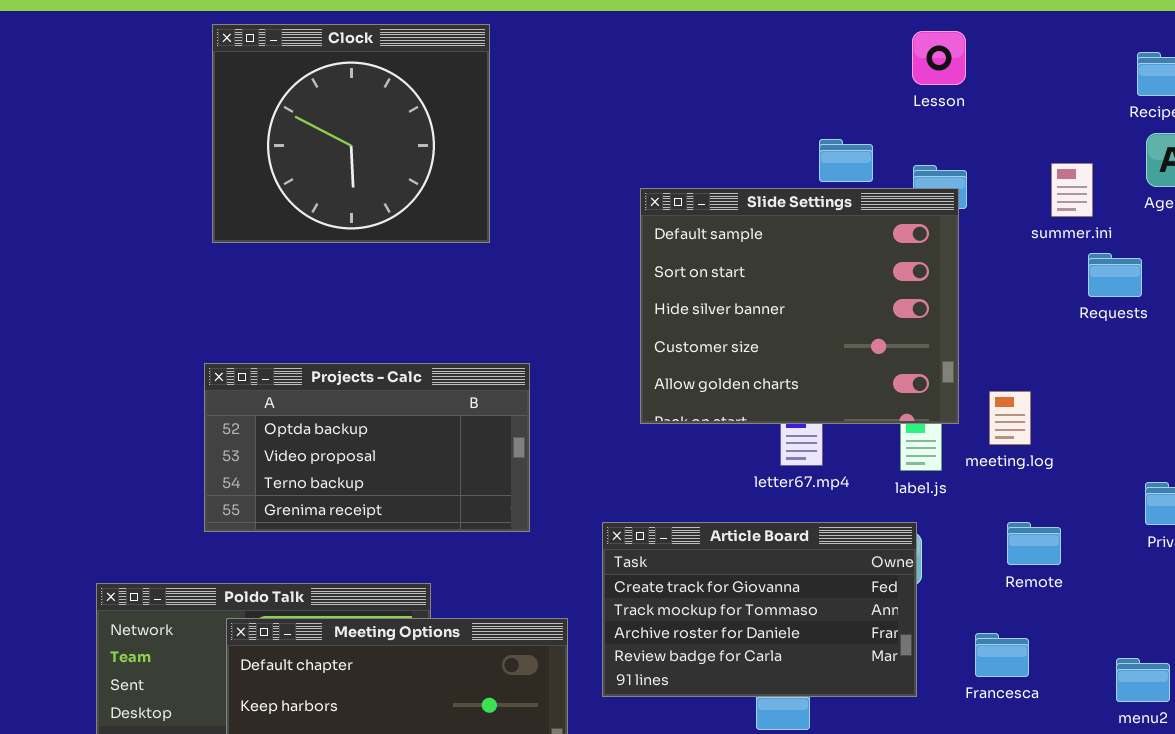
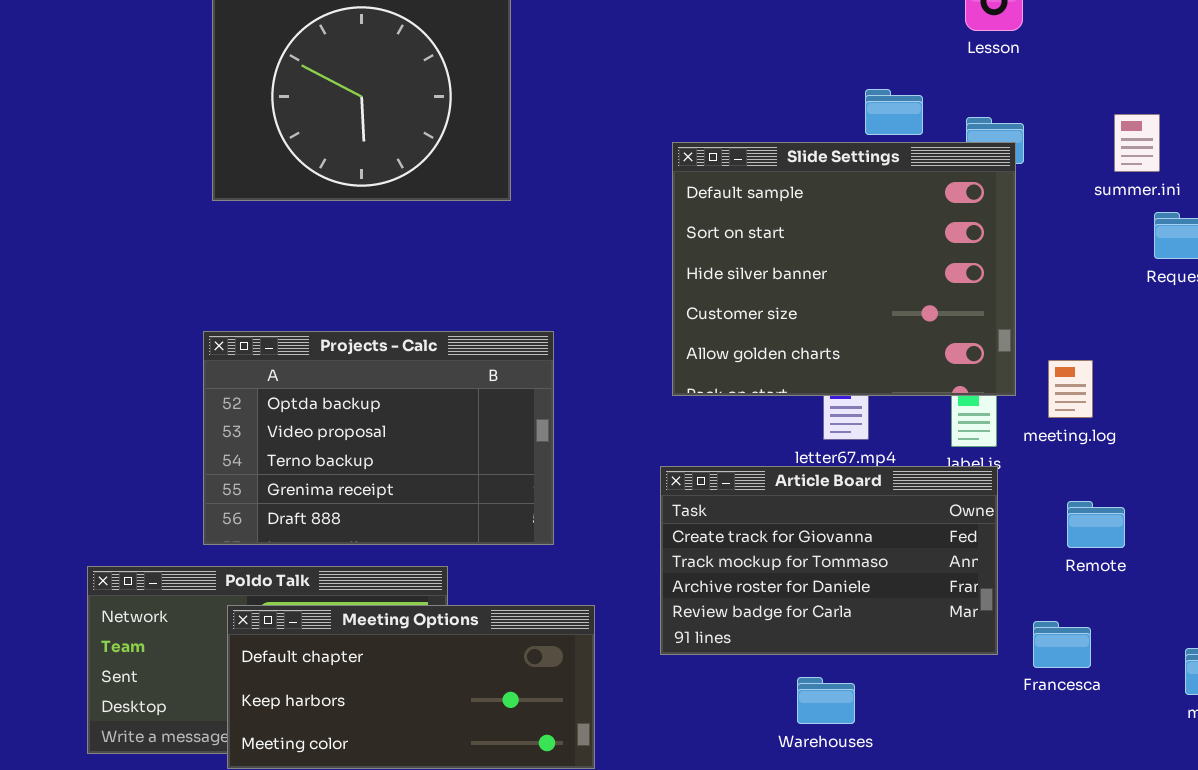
Projects - Calc: [204,363,530,532] -> [203,331,554,545], resized
Article Board: [602,522,917,697] -> [660,466,998,655], moved

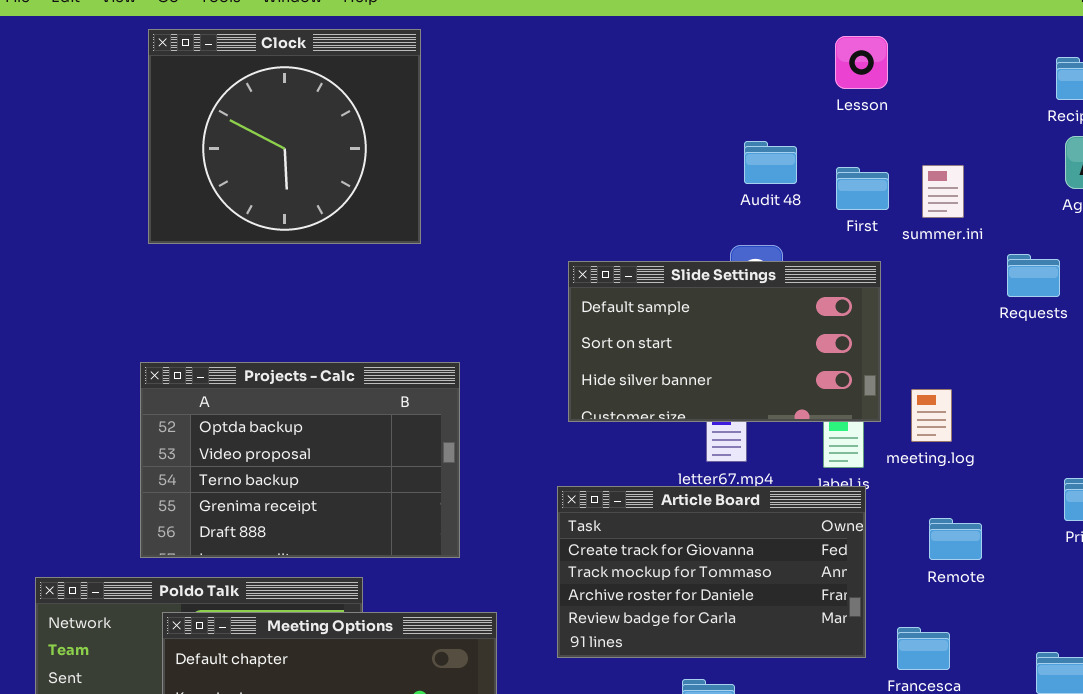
summer.ini: [1114,114,1160,172] -> [922,165,964,218], moved
Slide Settings: [672,142,1016,396] -> [568,261,881,422], resized

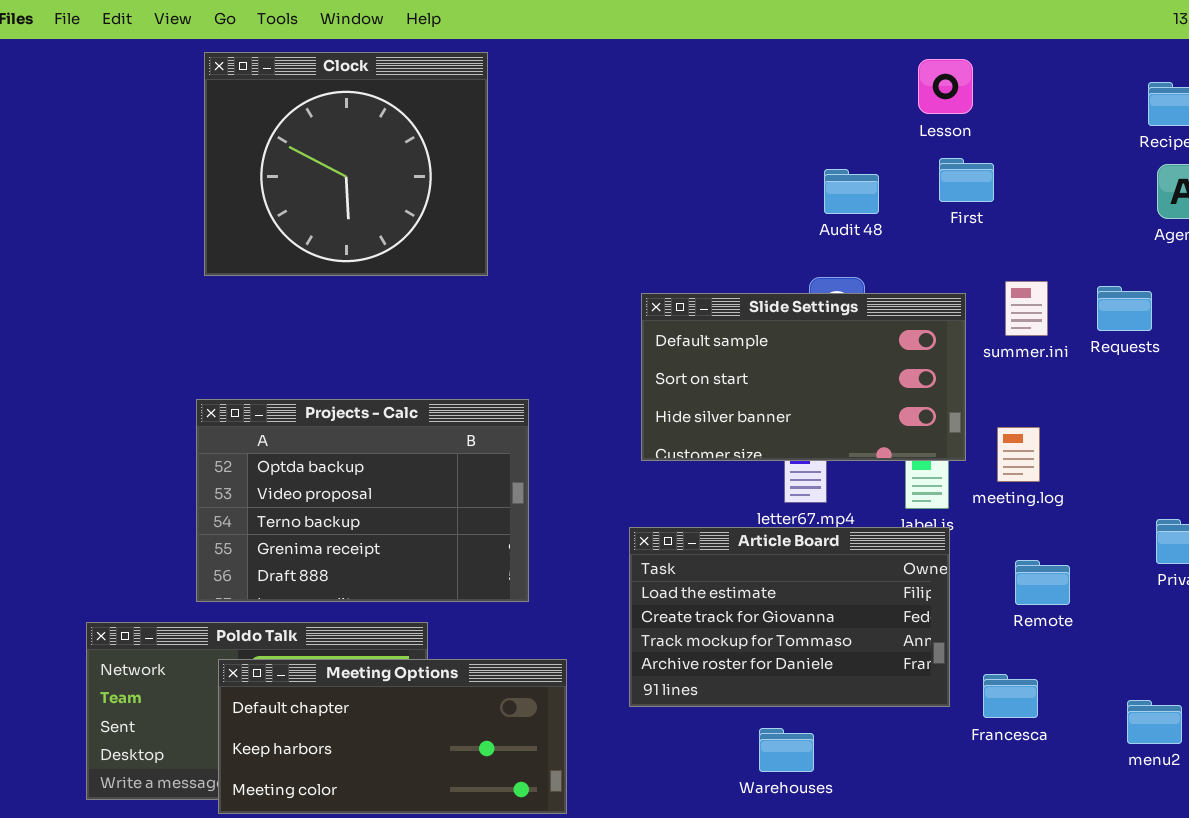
summer.ini: [922,165,964,218] -> [1005,281,1048,336], moved
First: [836,167,889,210] -> [939,158,994,202], moved
Article Board: [557,486,866,658] -> [629,527,950,707], scrolled up 1 row

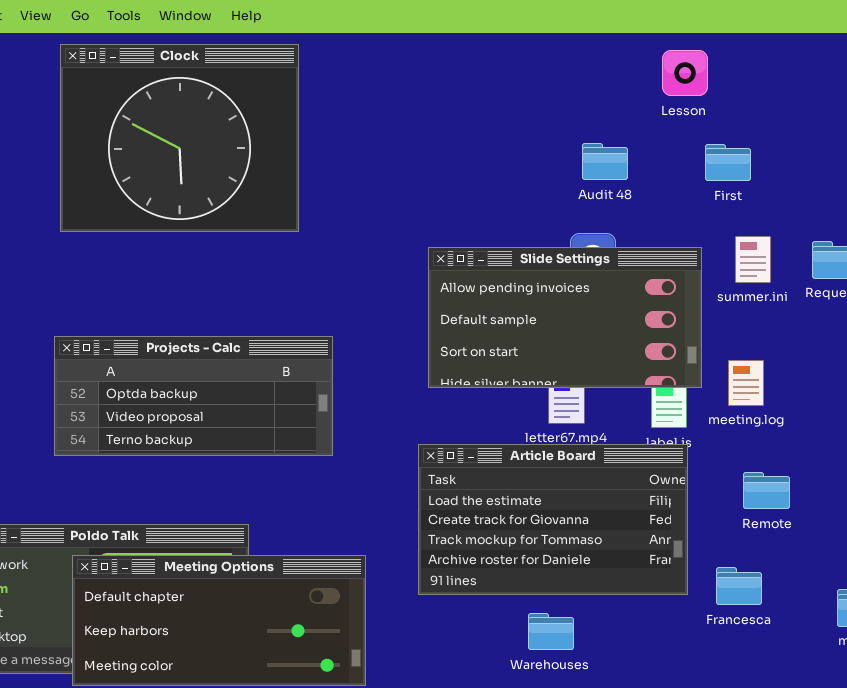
First: [939,158,994,202] -> [705,144,751,181], moved
Slide Settings: [641,293,966,461] -> [428,247,702,388], scrolled up 1 row
Projects - Calc: [196,399,529,602] -> [54,336,333,456], resized

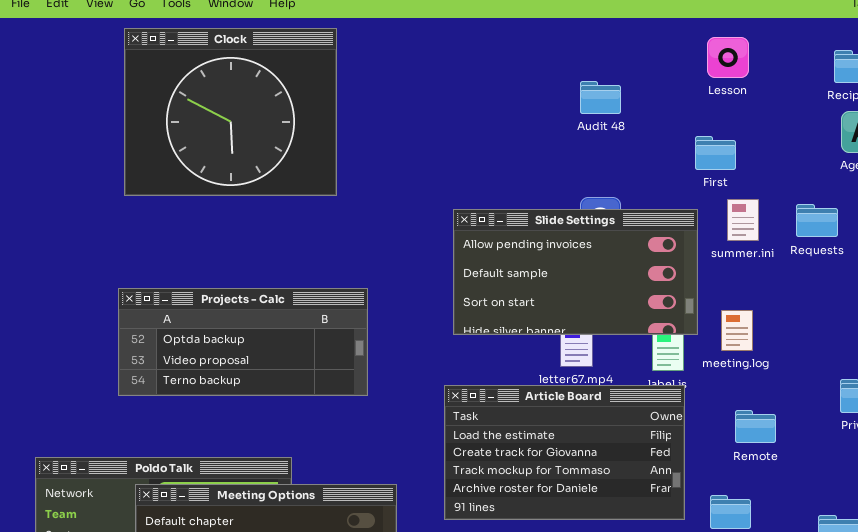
Lesson: [662,50,708,96] -> [707,37,749,78], moved
Audit 48: [582,143,628,180] -> [580,81,621,114], moved
First: [705,144,751,181] -> [695,136,736,170], moved

